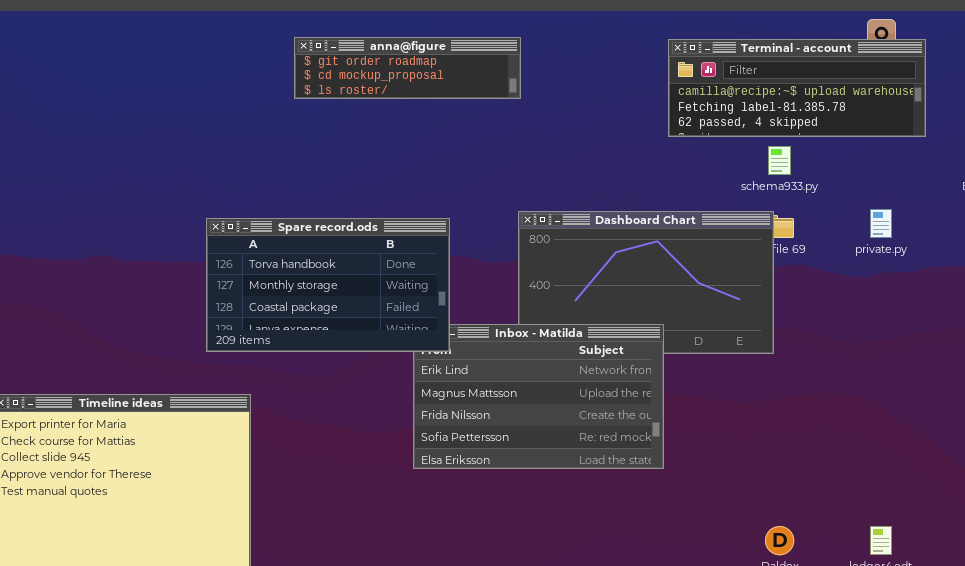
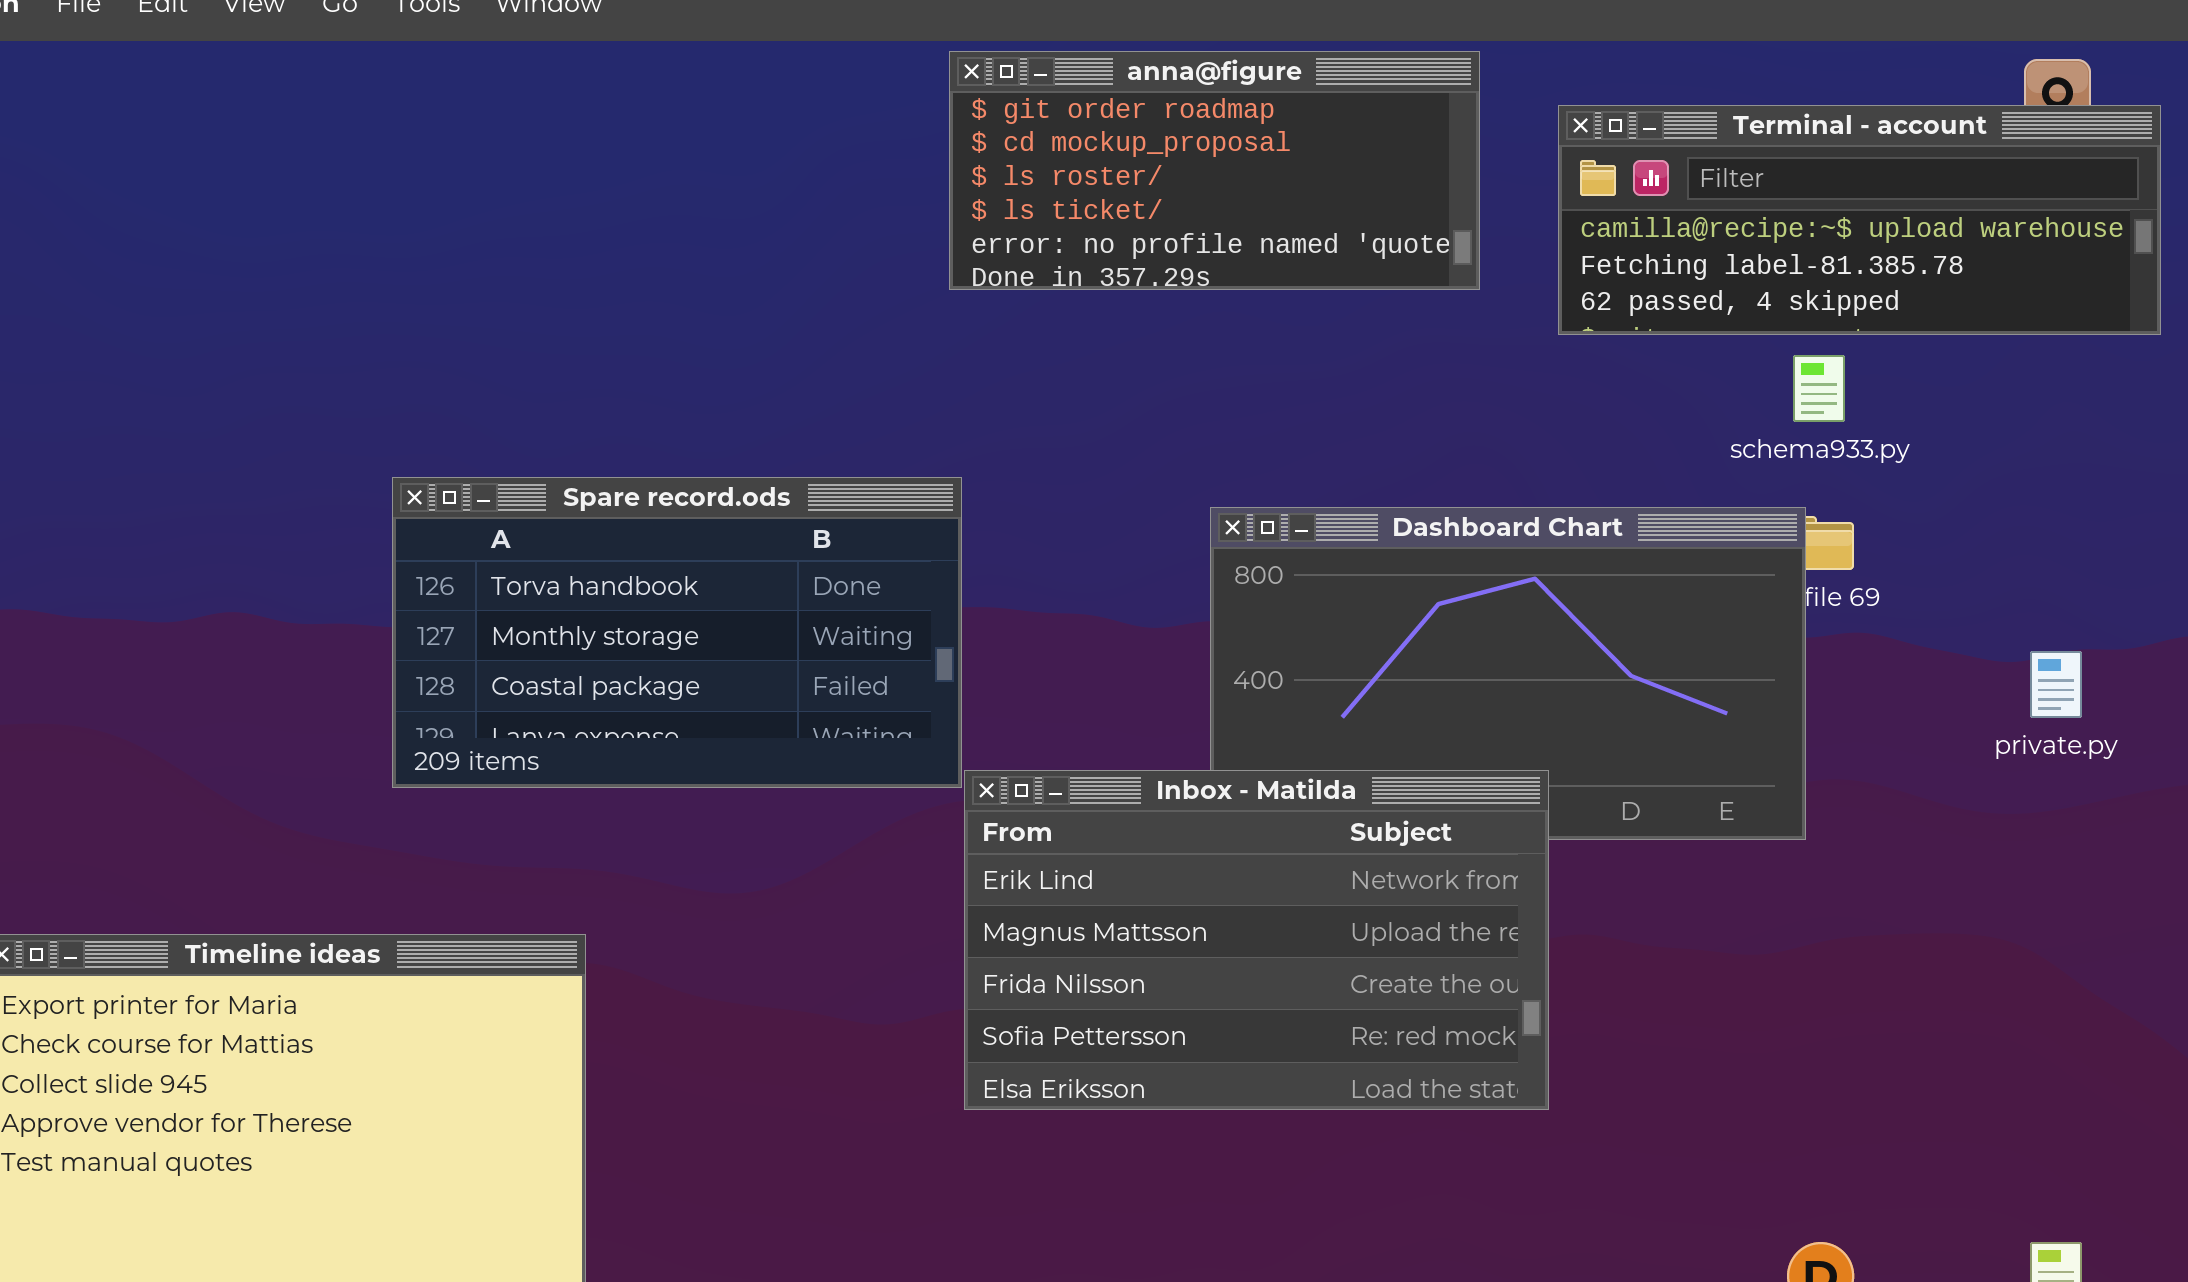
anna@figure: [294,37,521,99] -> [949,51,1480,290], moved, resized
private.py: [870,209,892,238] -> [2030,651,2082,718], moved
Spare record.ods: [206,218,450,352] -> [392,477,962,788], moved

